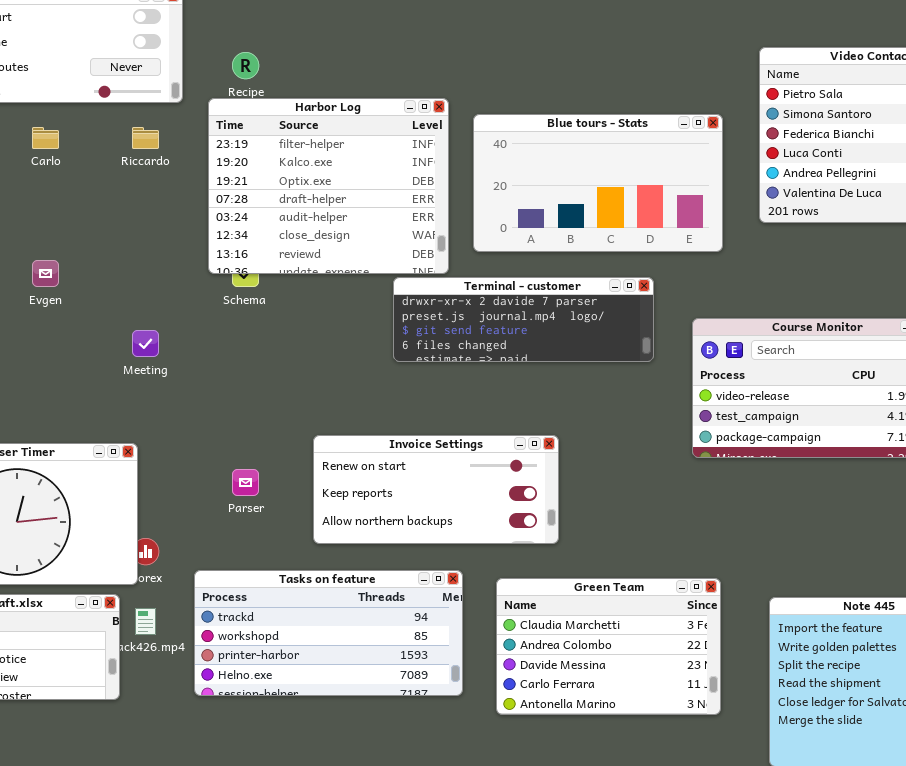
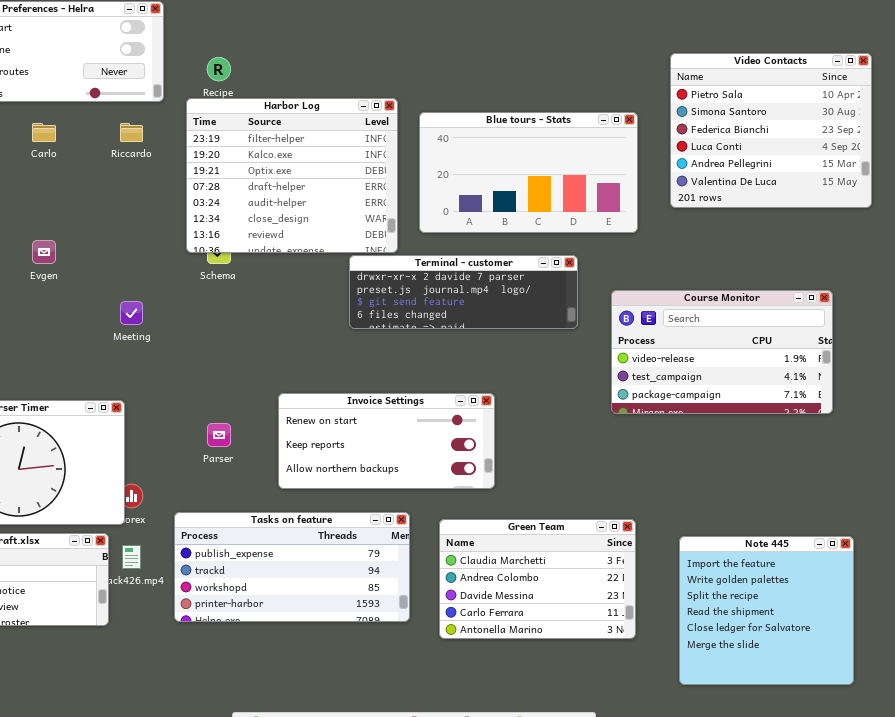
Tasks on feature: [194,570,463,696] -> [174,512,410,622], scrolled up 1 row

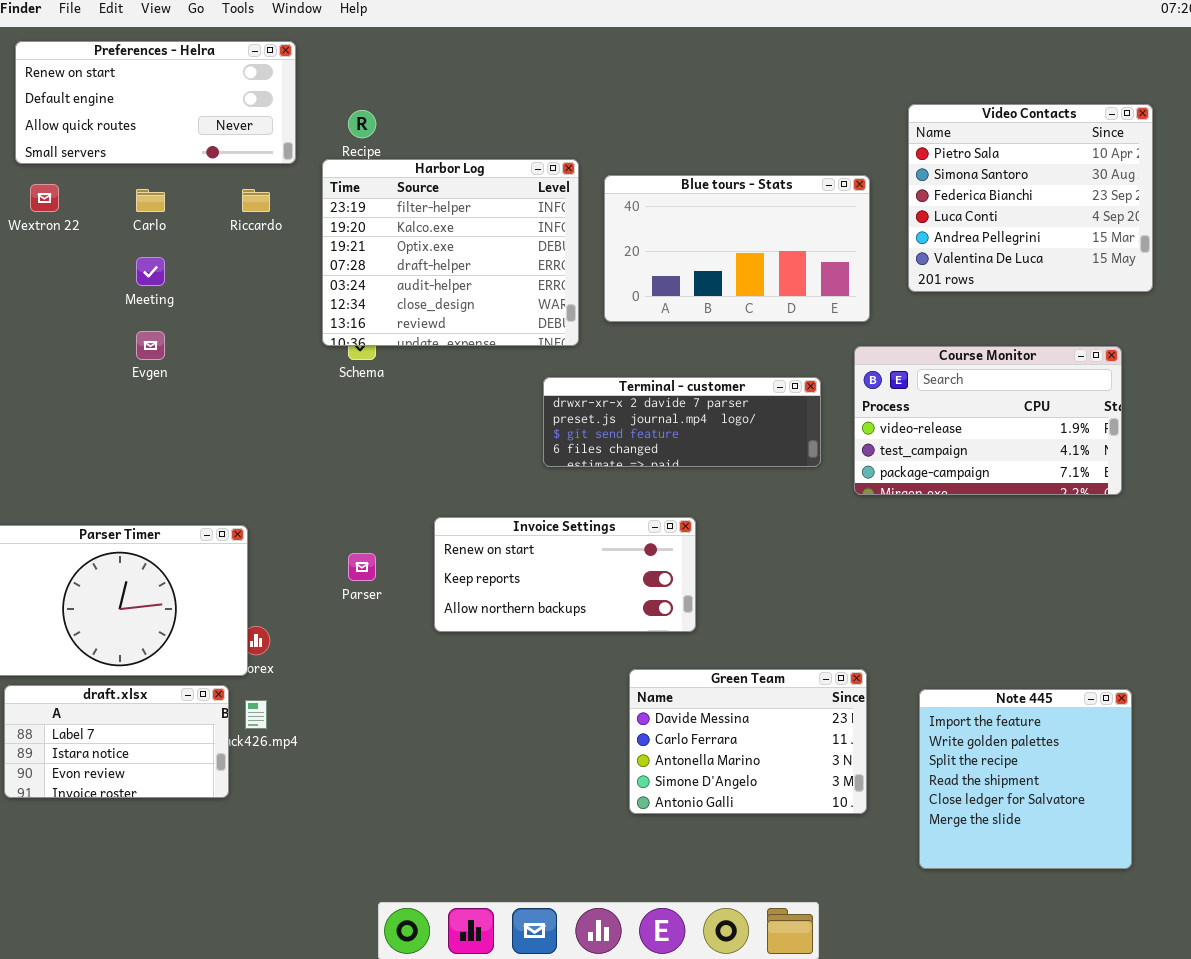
Terminal - customer: [349,255,578,329] -> [543,377,821,467], moved
Course Monitor: [611,290,833,414] -> [854,346,1122,495], moved
Meeting: [120,301,143,325] -> [136,257,165,286], moved
Tasks on feature: [174,512,410,622] -> none, closed
Green Team: [439,519,636,639] -> [629,669,867,814], scrolled down 2 rows

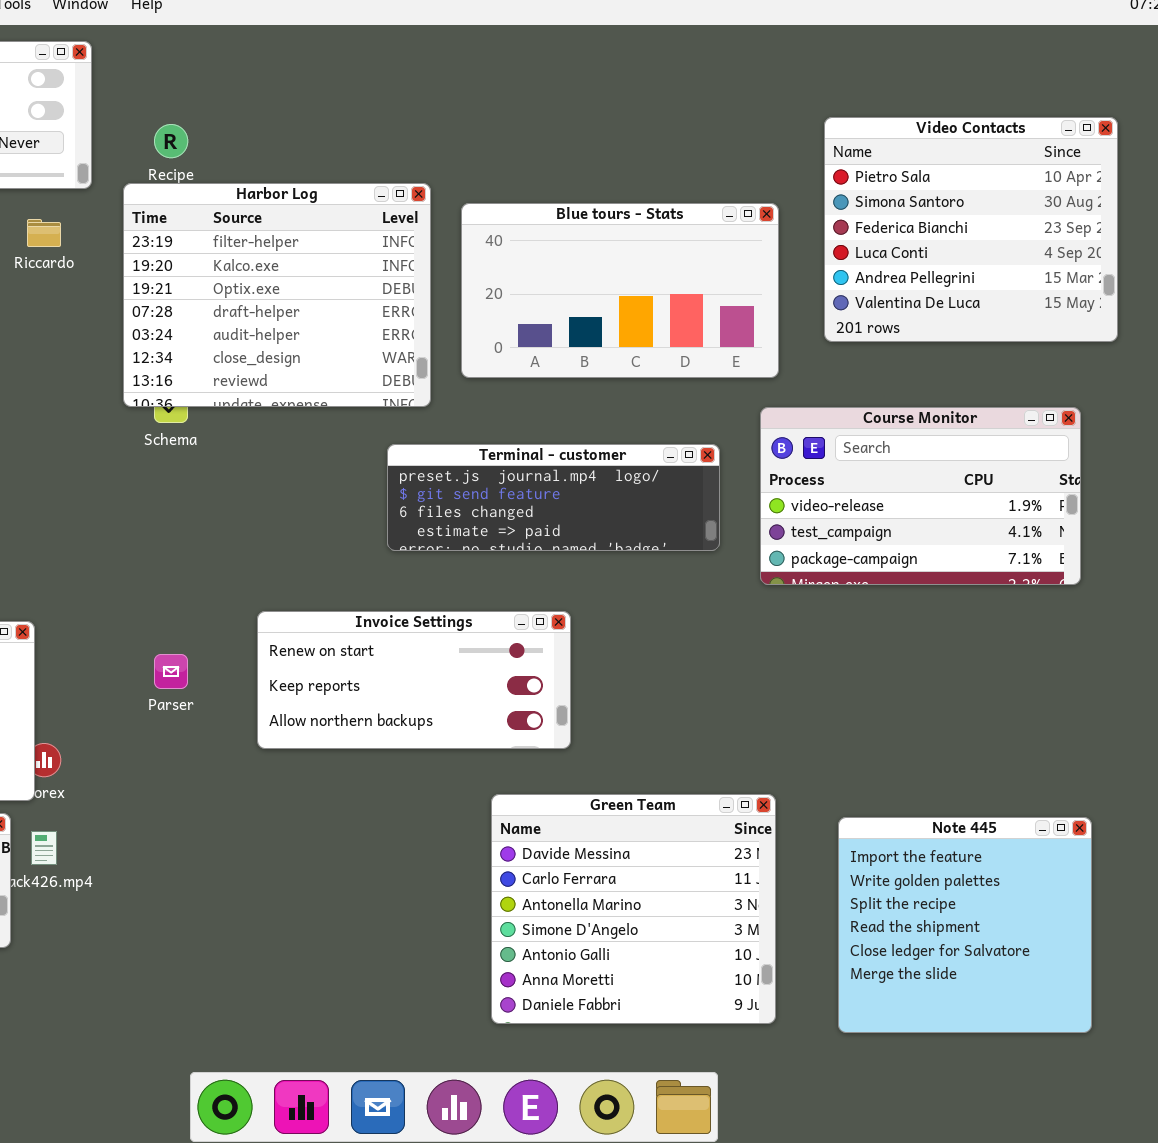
Terminal - customer: [543,377,821,467] -> [387,444,720,551], scrolled down 1 row
Green Team: [629,669,867,814] -> [491,794,776,1024], resized

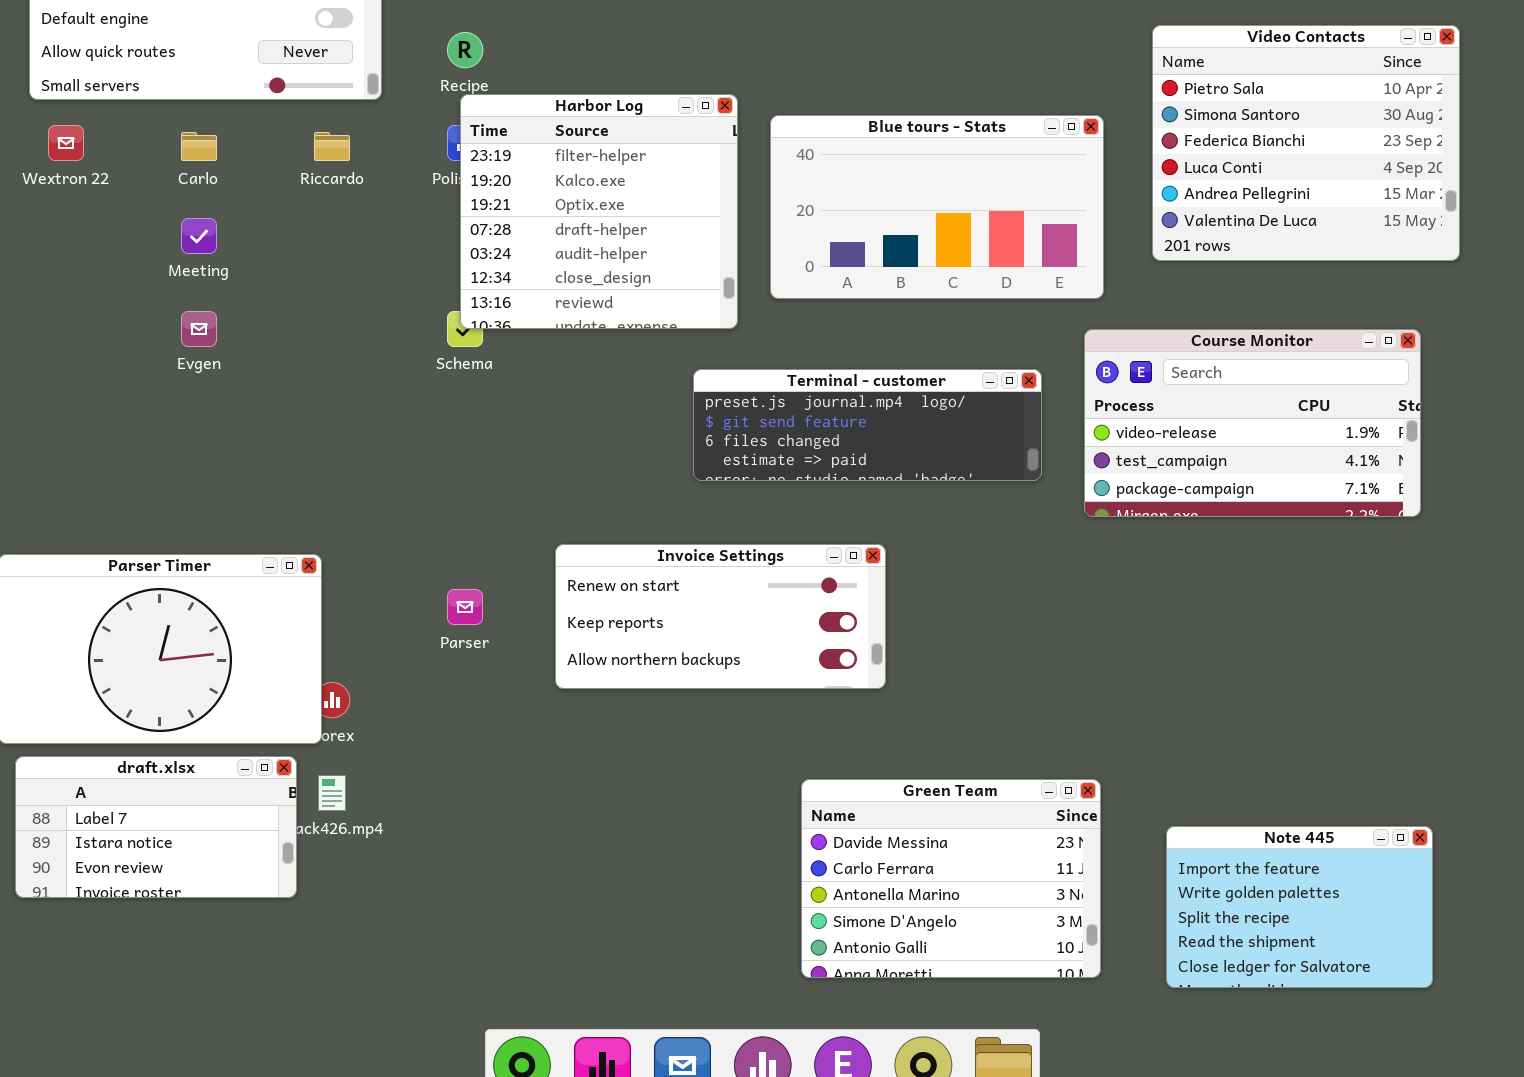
Harbor Log: [123,183,431,407] -> [460,94,738,329], resized
Green Team: [491,794,776,1024] -> [801,779,1101,978], resized
Note 445: [838,817,1092,1033] -> [1166,826,1433,988], resized

